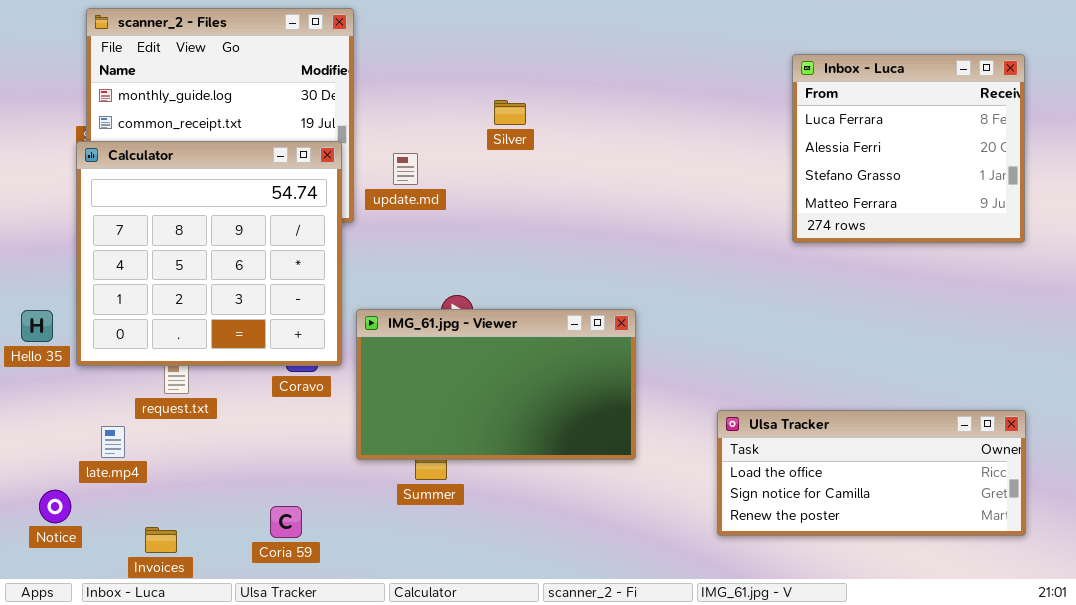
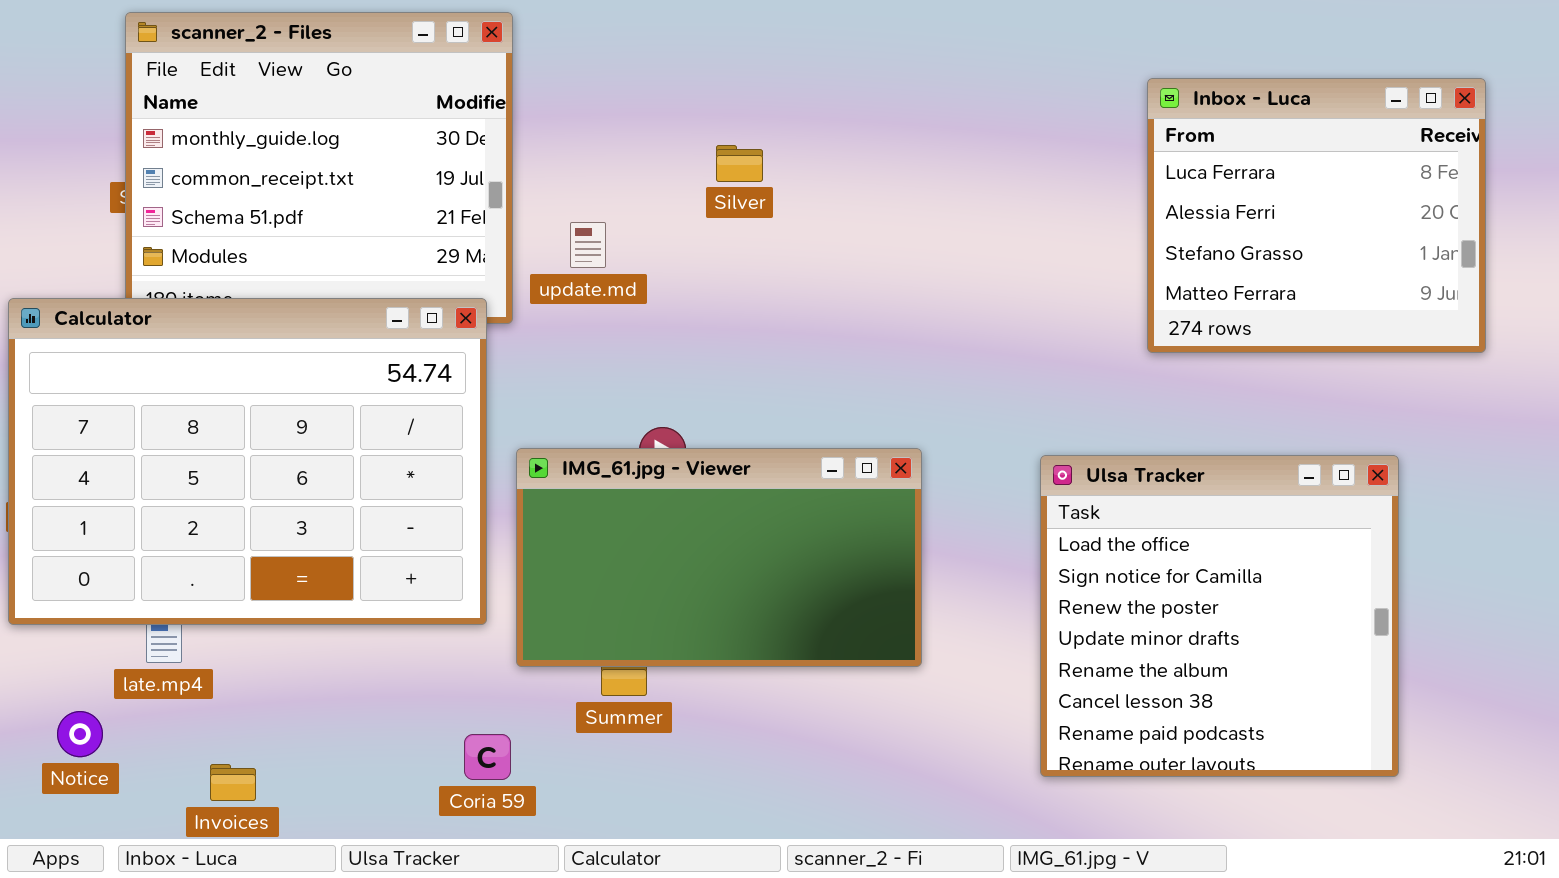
Calculator: [76,141,342,366] -> [8,298,487,625], moved, resized
Ulsa Tracker: [717,410,1026,536] -> [1040,455,1399,777], resized
Coria 59: [270,506,302,538] -> [464,734,511,780], moved

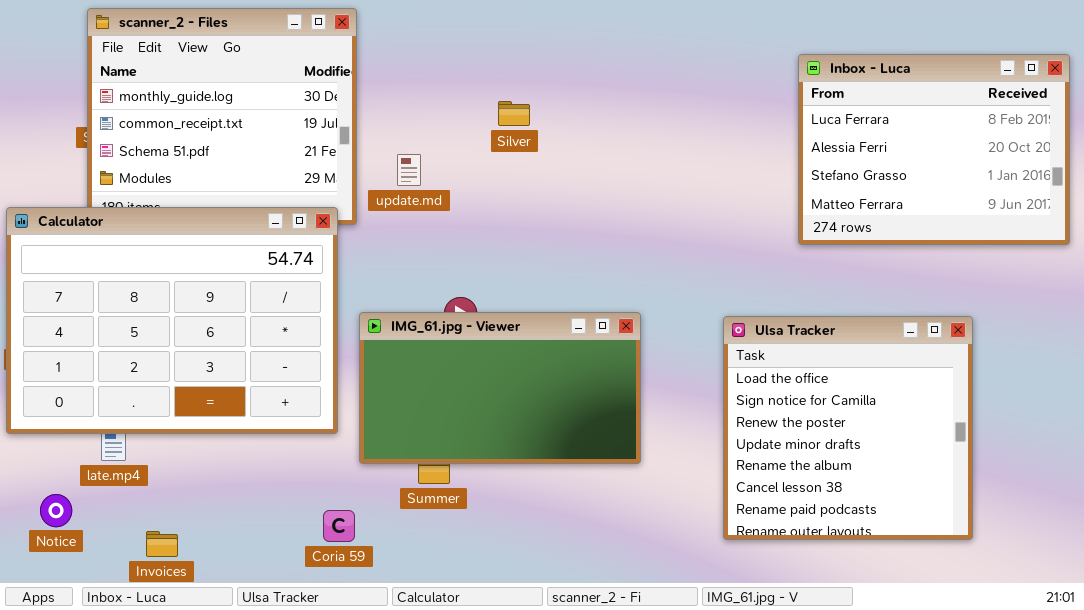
Inbox - Luca: [1147,78,1486,353] -> [798,54,1070,245], resized

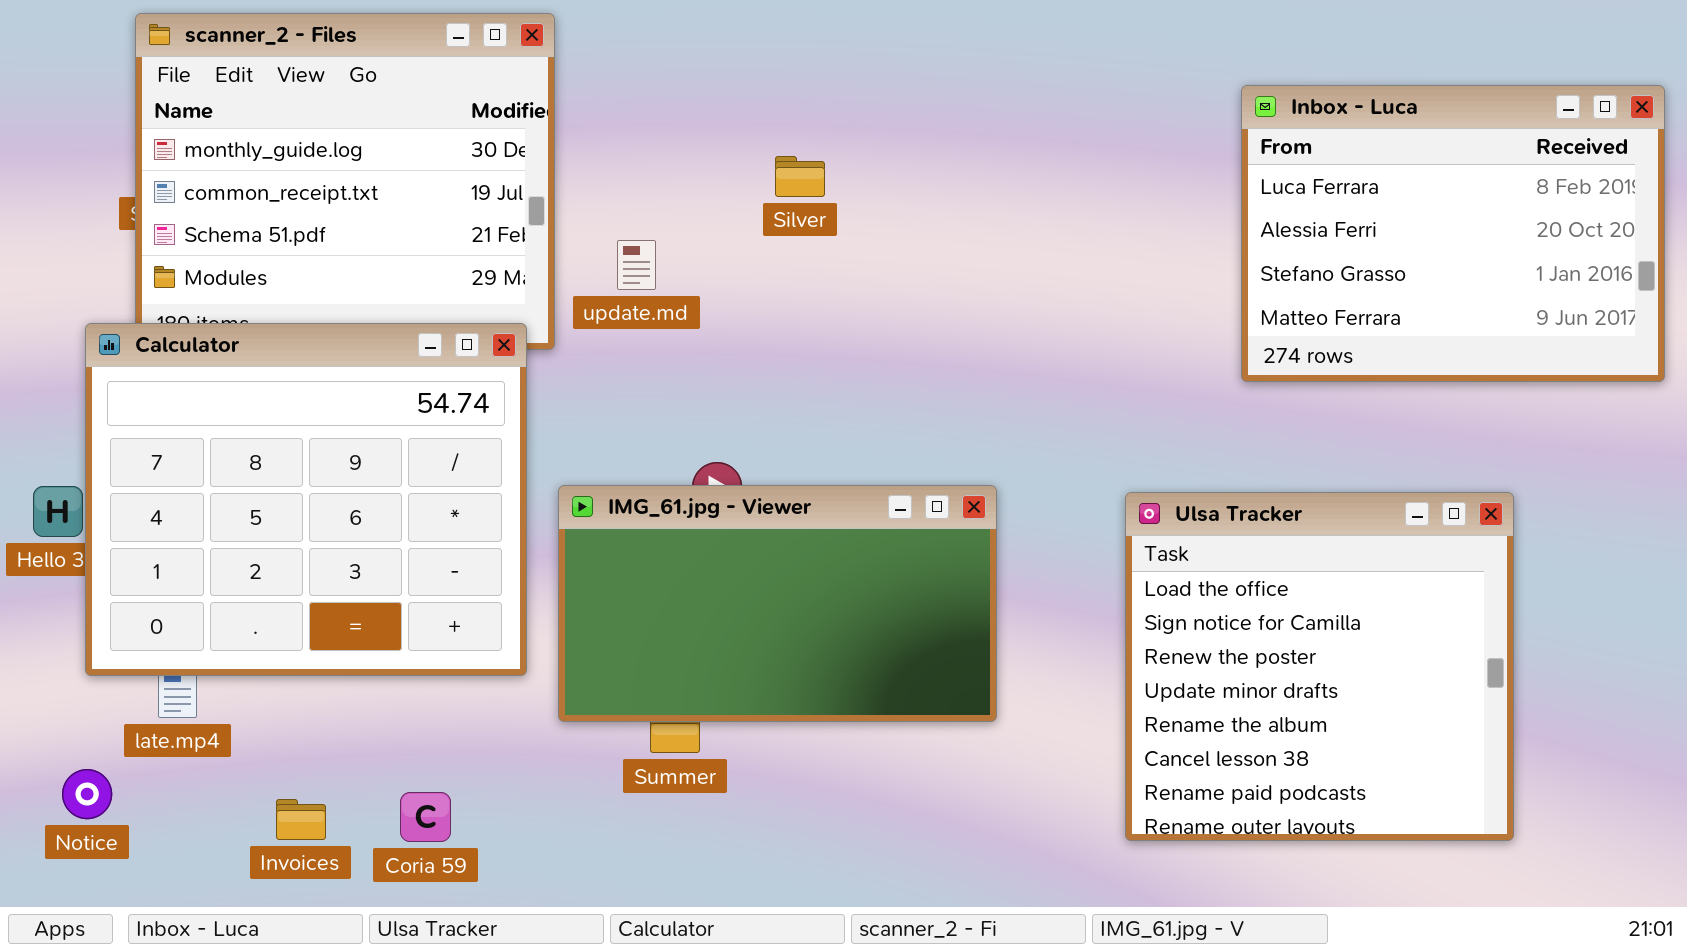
Calculator: [6,207,338,434] -> [85,323,527,676], resized
Coria 59: [323,510,355,542] -> [400,792,451,842], moved
Invoices: [146,531,178,557] -> [276,799,326,840], moved

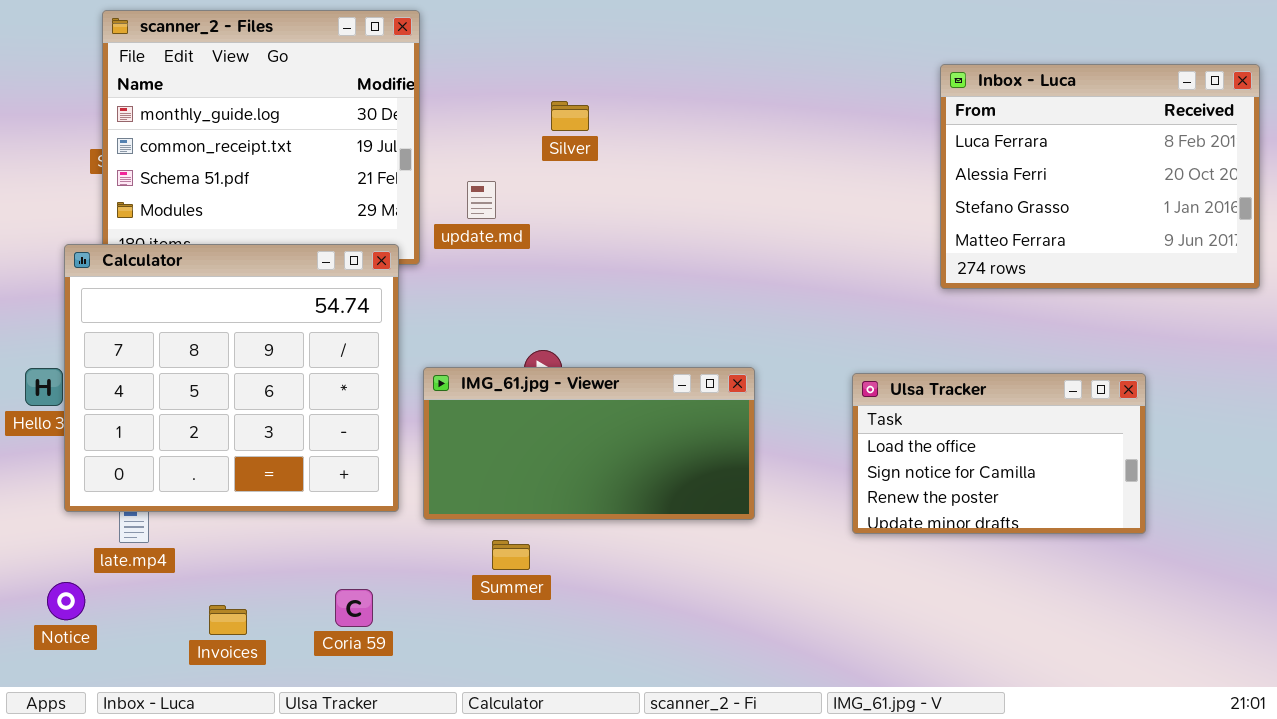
Silver: [775,156,825,197] -> [551,101,589,131], moved
IMG_61.jpg - Viewer: [558,485,997,722] -> [423,367,755,520], resized
Ulsa Tracker: [1125,492,1514,841] -> [852,373,1146,534], resized
Coria 59: [400,792,451,842] -> [335,589,373,627], moved

